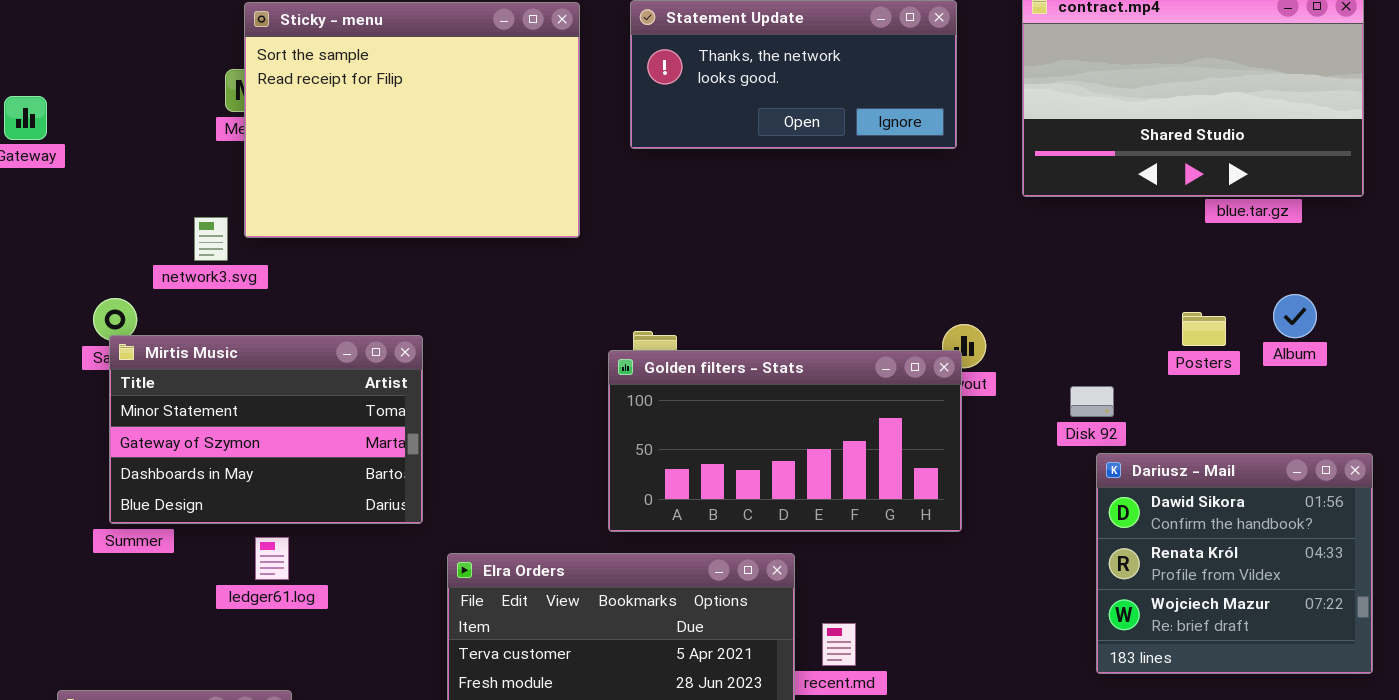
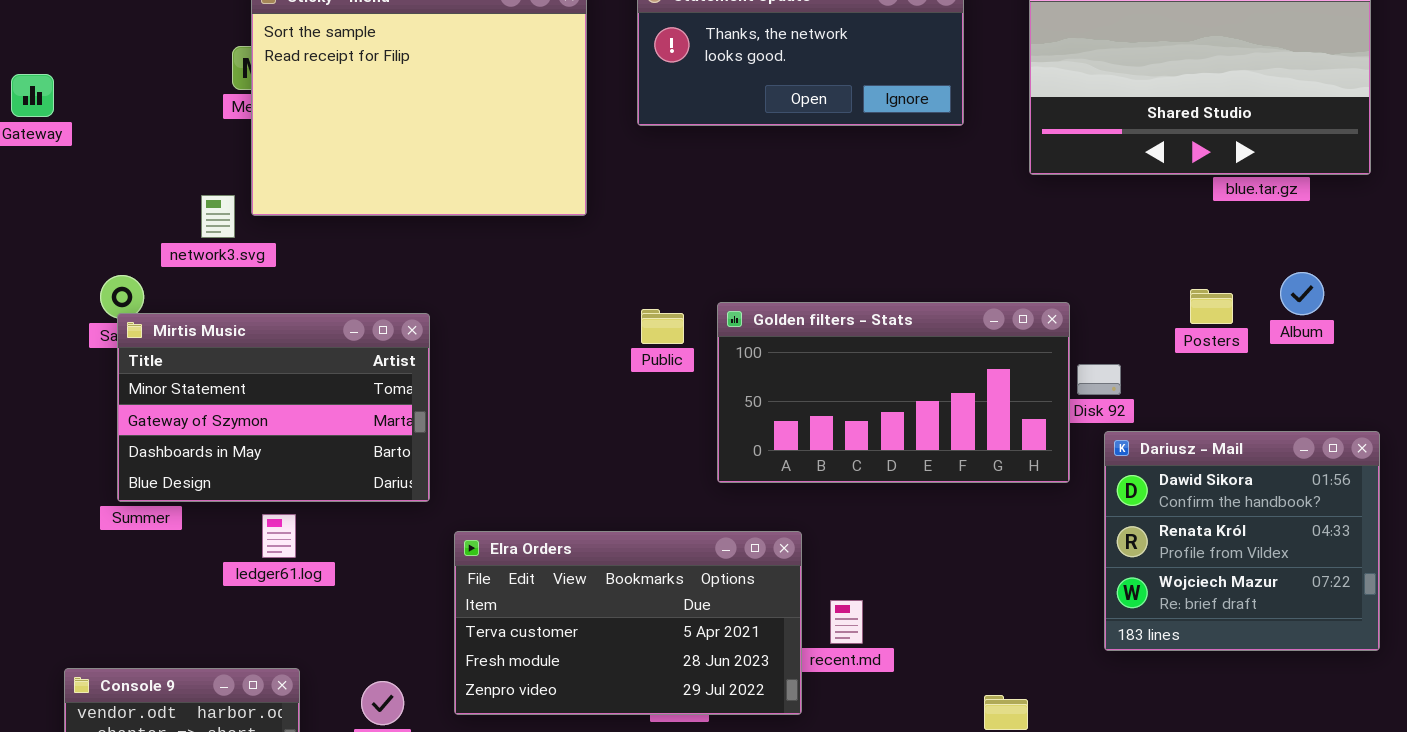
Golden filters - Stats: [608,350,962,532] -> [717,302,1070,483], moved

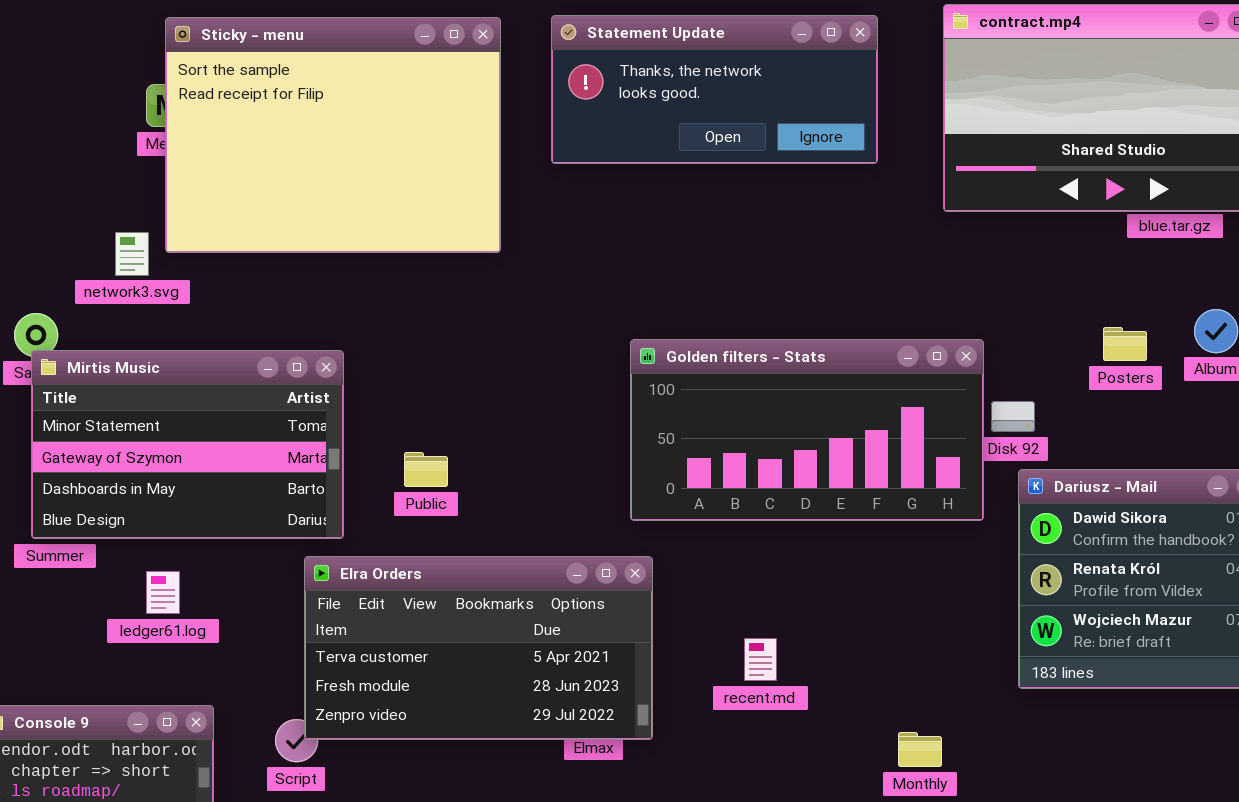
Public: [641,309,684,344] -> [404,452,448,487], moved
ledger61.log: [262,514,296,558] -> [146,571,180,614], moved
Elra Orders: [454,531,802,715] -> [304,556,653,740], moved

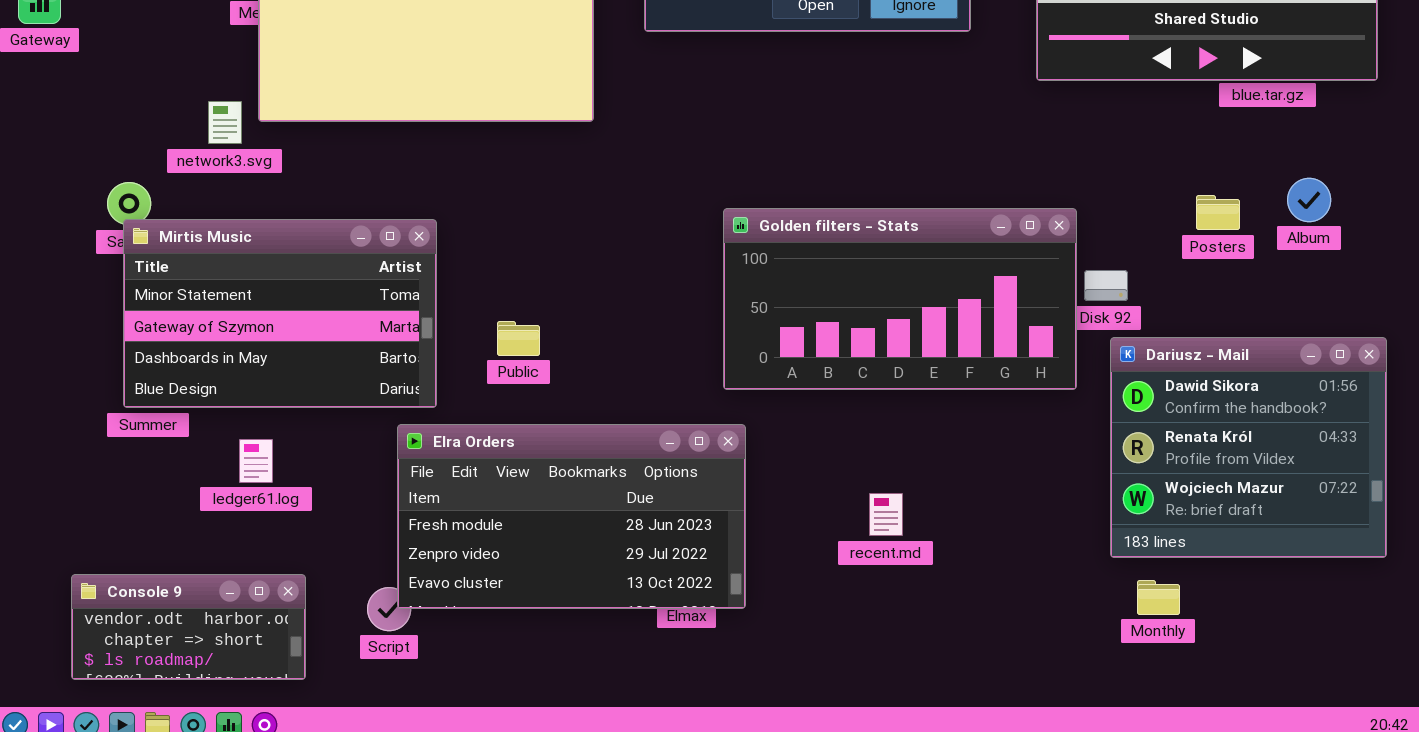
Elra Orders: [304,556,653,740] -> [397,424,746,609], scrolled down 1 row
recent.md: [744,638,777,681] -> [869,493,903,536], moved
Monthly: [898,732,942,767] -> [1137,580,1180,615], moved

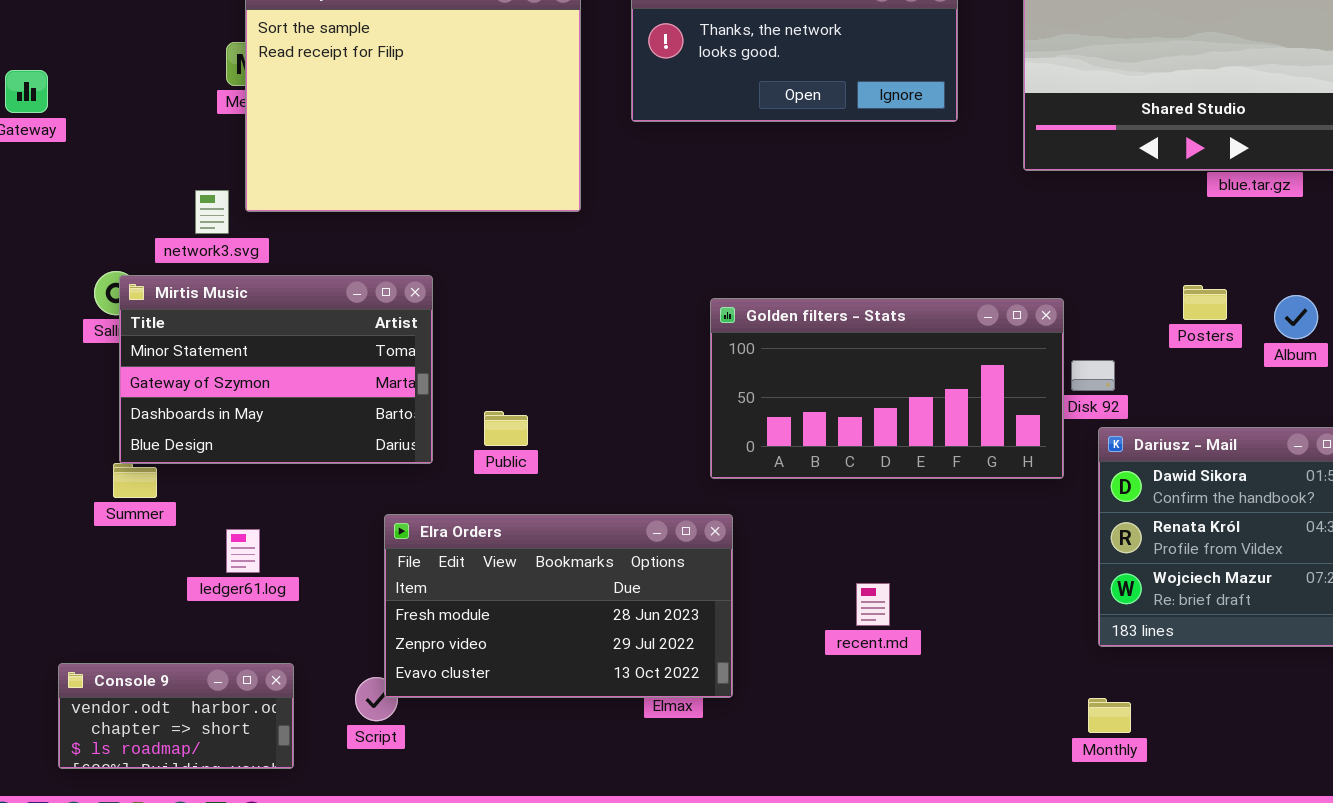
Album: [1287,178,1331,222] -> [1274,295,1318,339], moved
Mirtis Music: [123,219,437,408] -> [119,275,433,464], moved
Monthly: [1137,580,1180,615] -> [1088,698,1131,733], moved

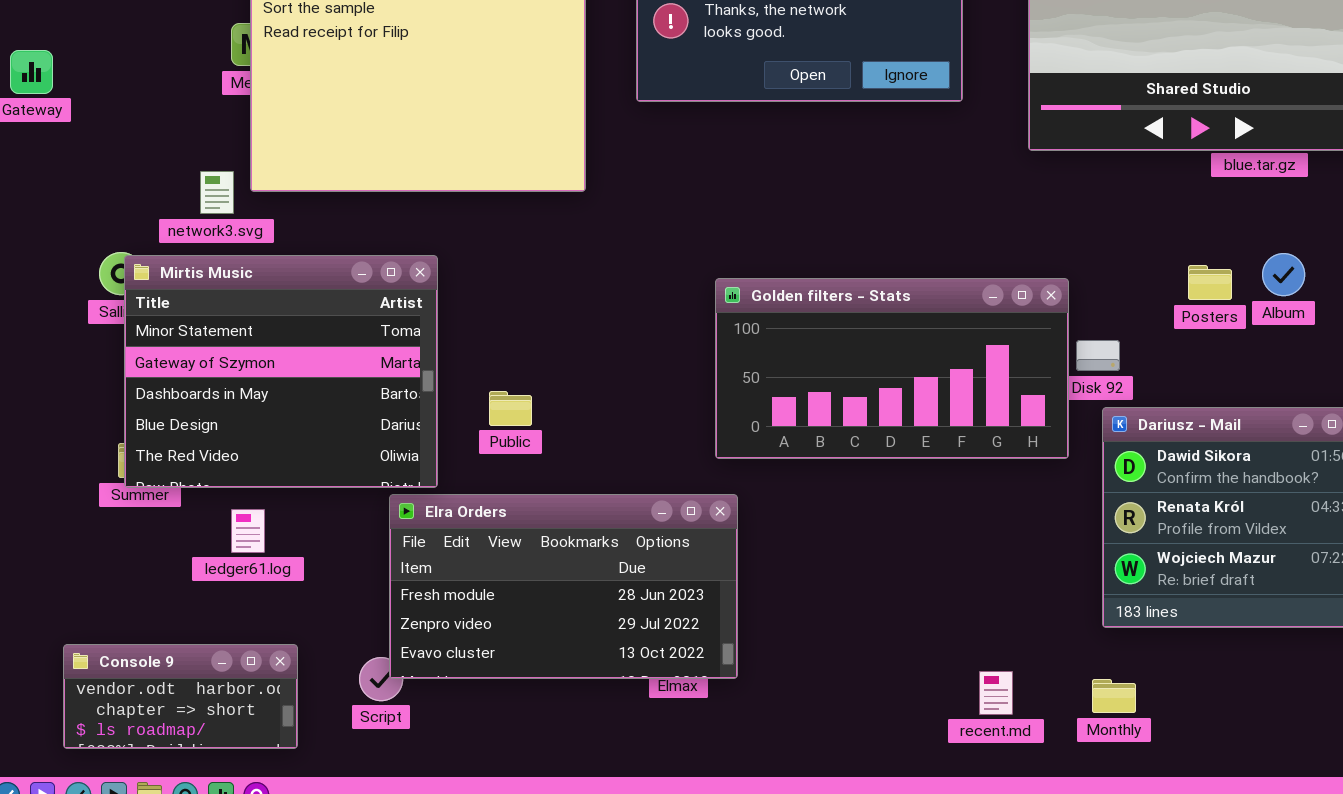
Mirtis Music: [119,275,433,464] -> [124,255,438,488], resized
Album: [1274,295,1318,339] -> [1262,253,1305,296], moved
recent.md: [856,583,890,626] -> [979,671,1013,715], moved

